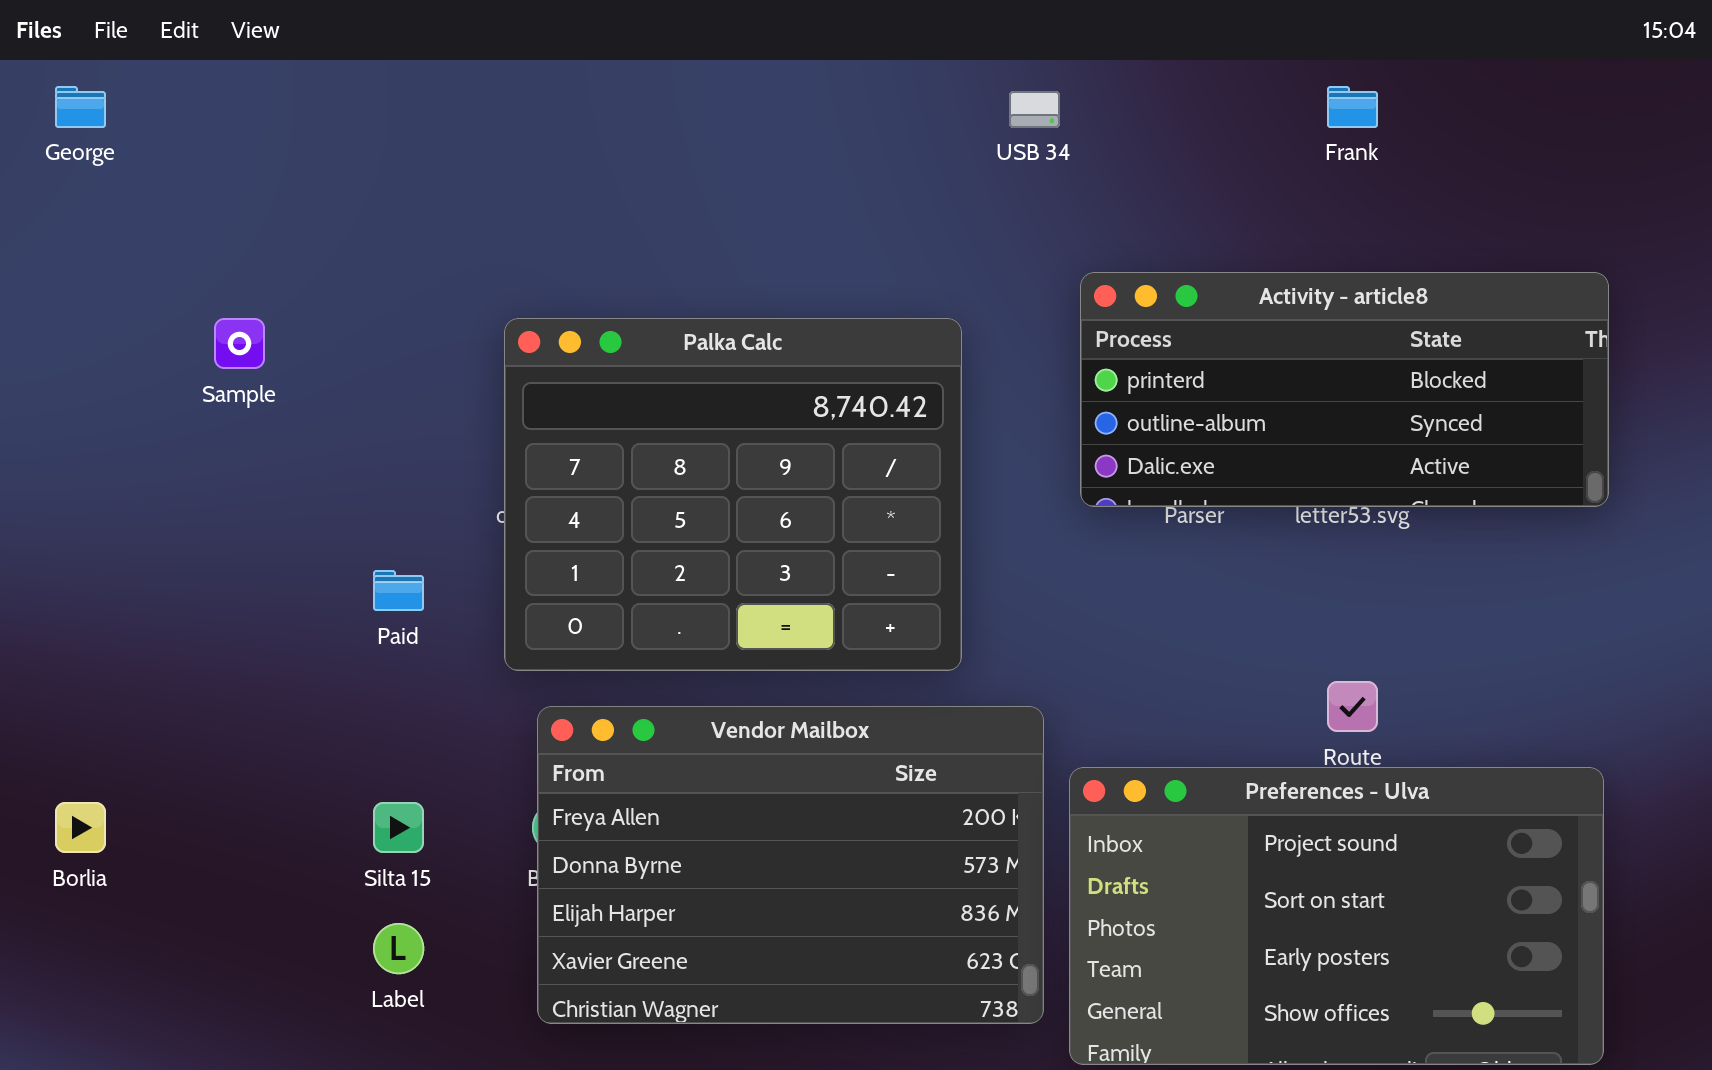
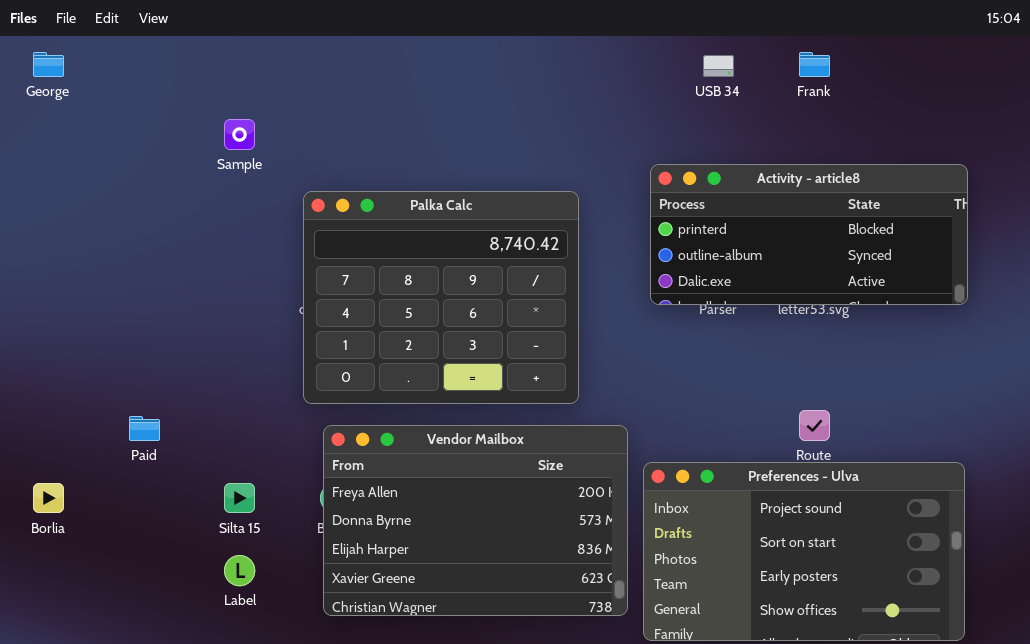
USB 34: [1009,91,1060,128] -> [703,55,734,77], moved
Sample: [214,318,265,369] -> [224,119,255,150], moved
Paid: [373,570,424,611] -> [129,416,160,441], moved

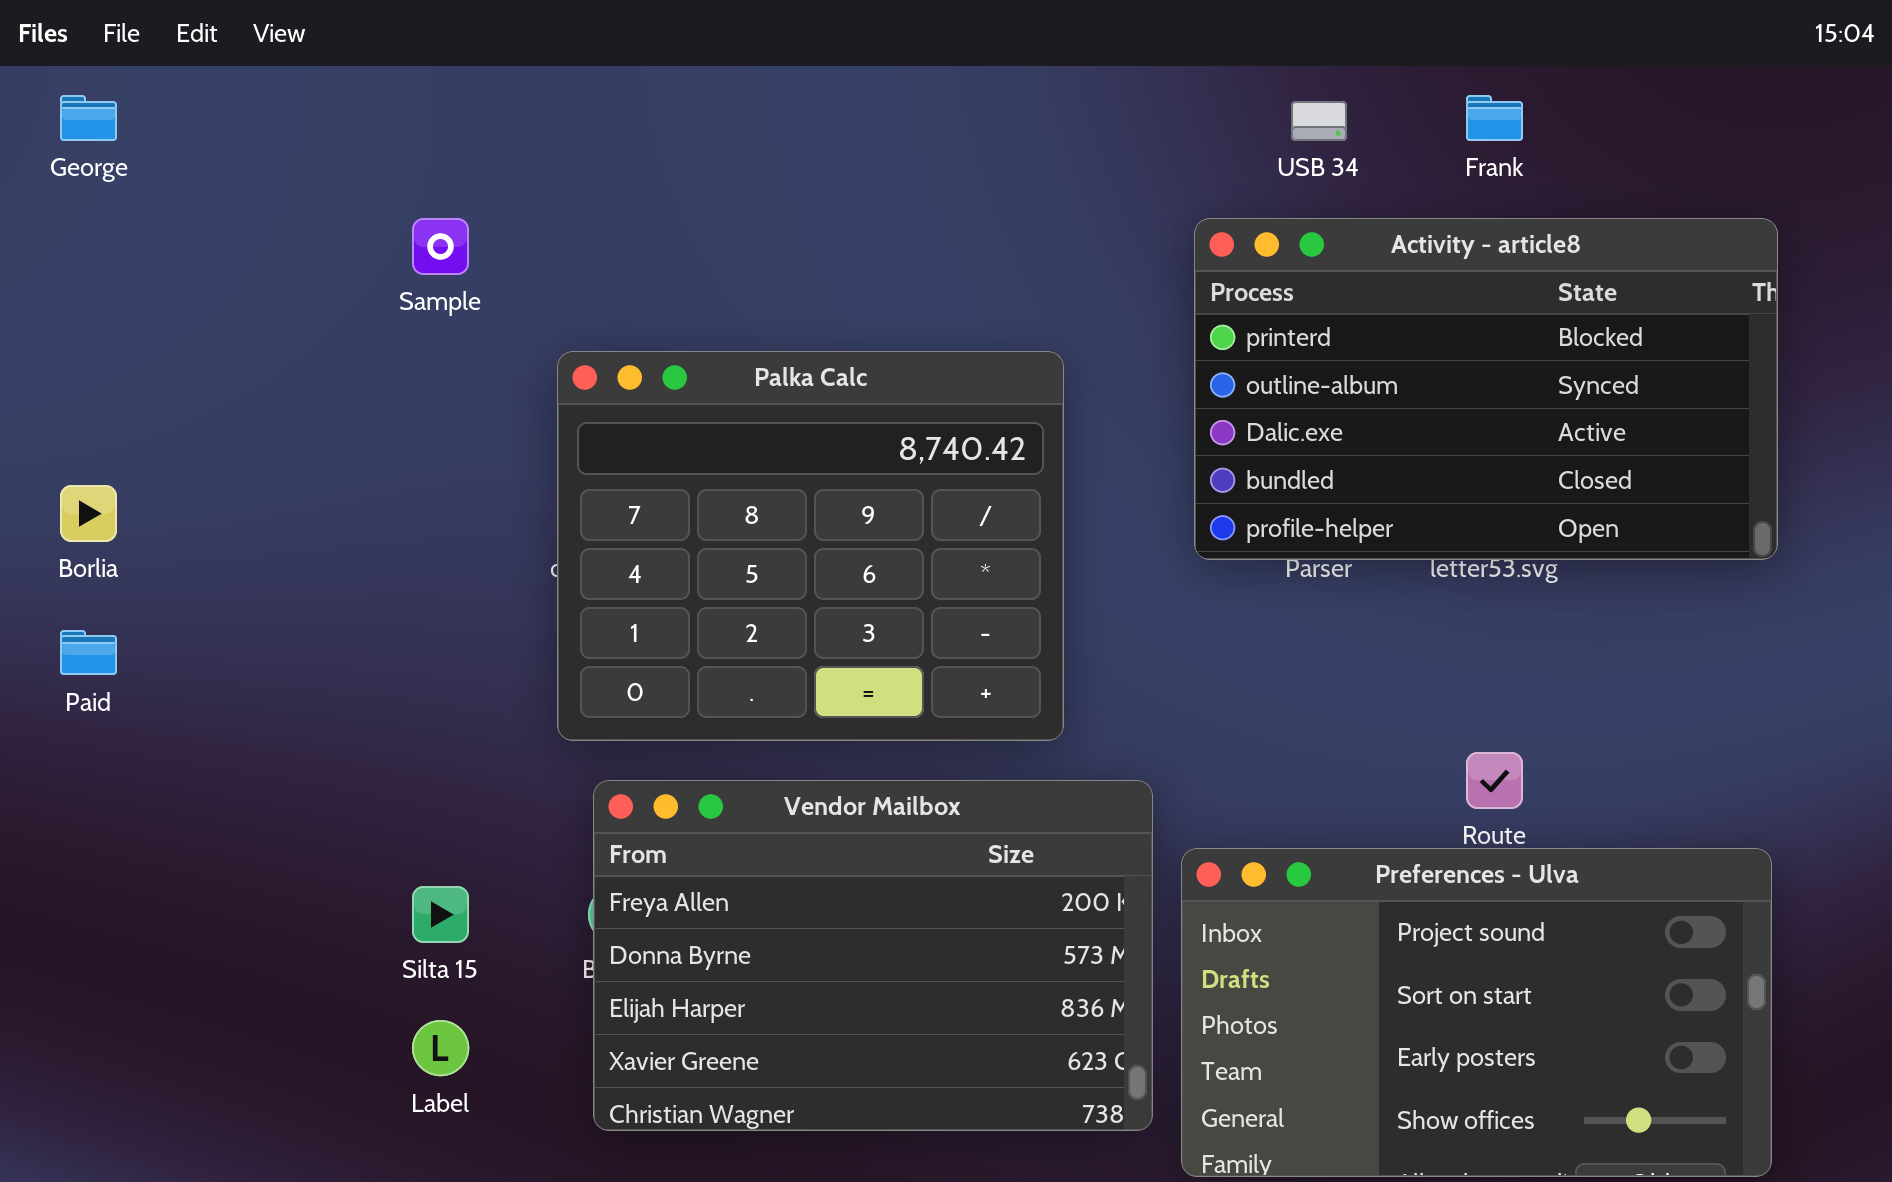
Activity - article8: [650,164,968,305] -> [1194,218,1778,560], resized
Paid: [129,416,160,441] -> [60,630,117,675], moved
Borlia: [33,483,64,513] -> [60,485,117,542], moved

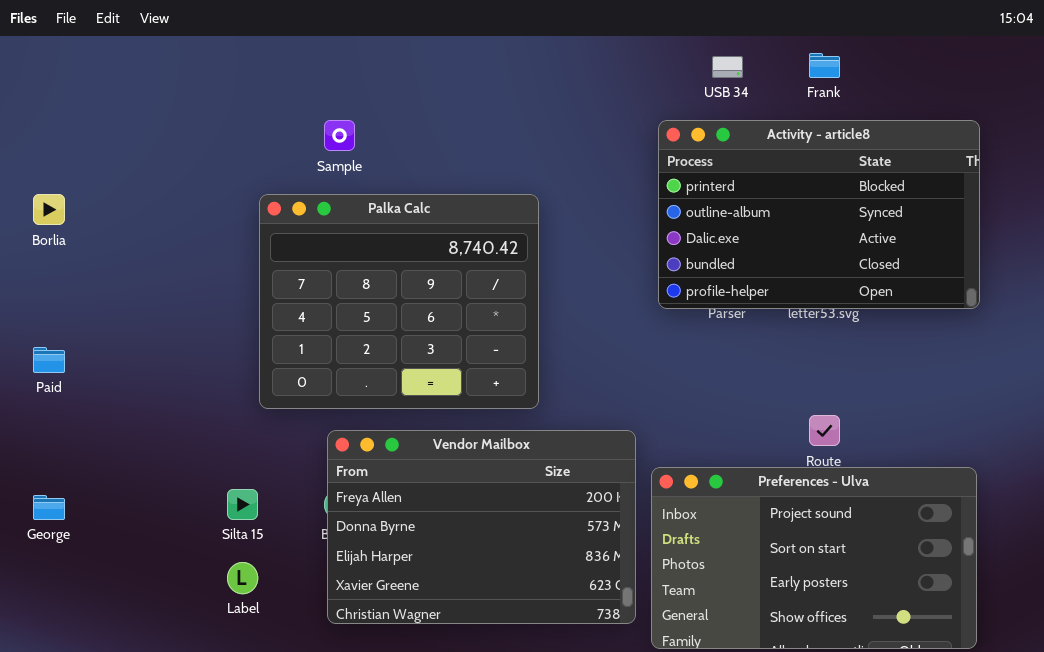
George: [60,95,117,141] -> [33,495,65,520], moved
Sample: [412,218,469,275] -> [324,120,355,151], moved
Palka Calc: [557,351,1064,741] -> [259,194,539,409], moved
Borlia: [60,485,117,542] -> [33,194,65,225], moved

